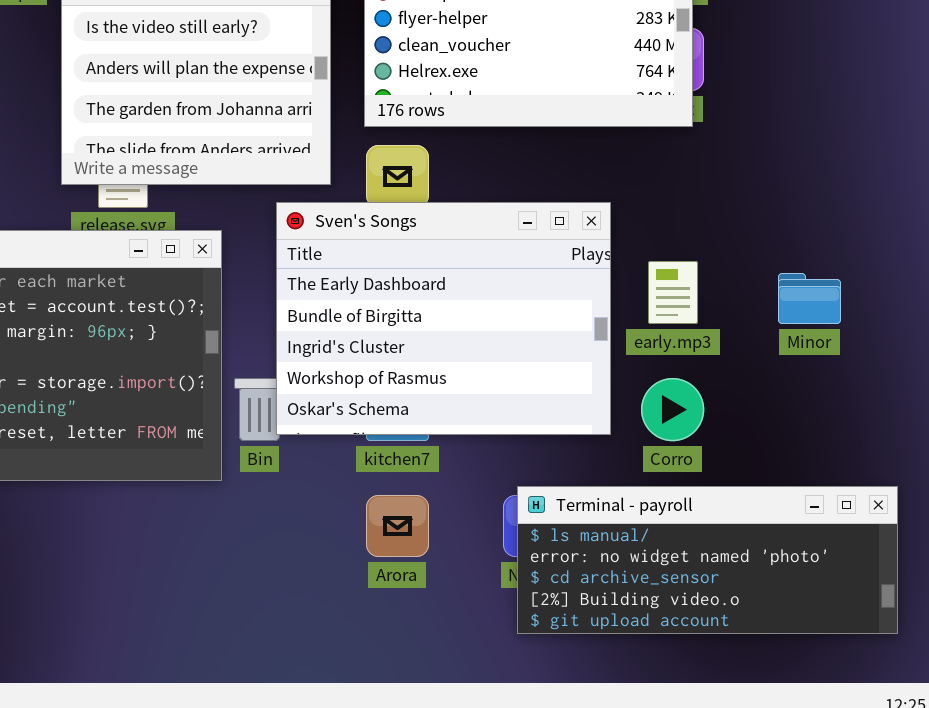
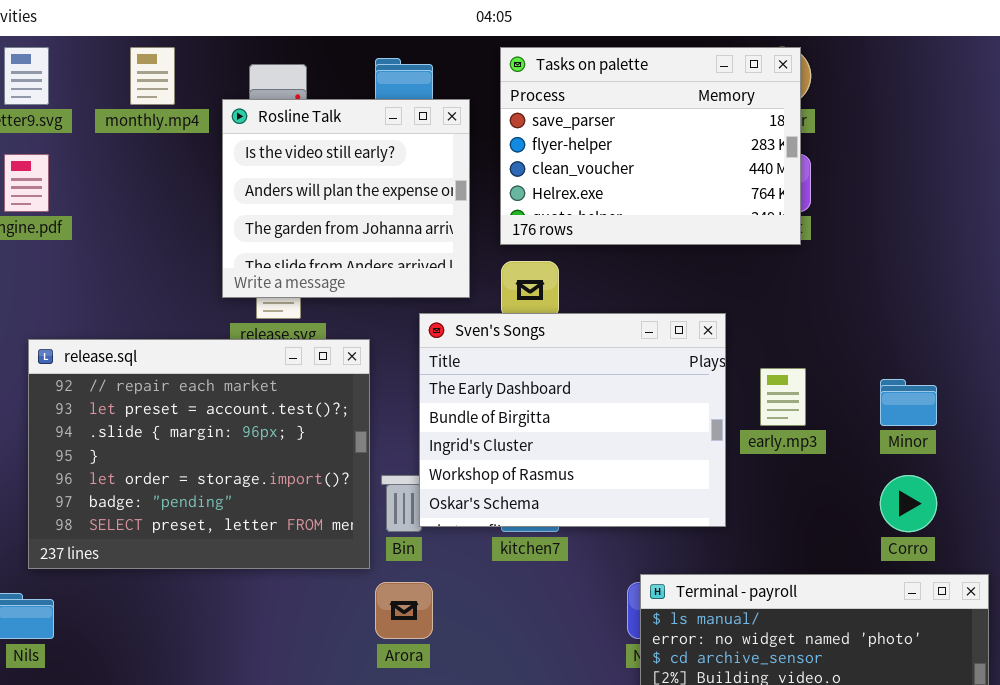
Corro: [641,378,704,441] -> [880,475,937,532], moved
Arora: [366,495,429,557] -> [375,582,433,639], moved

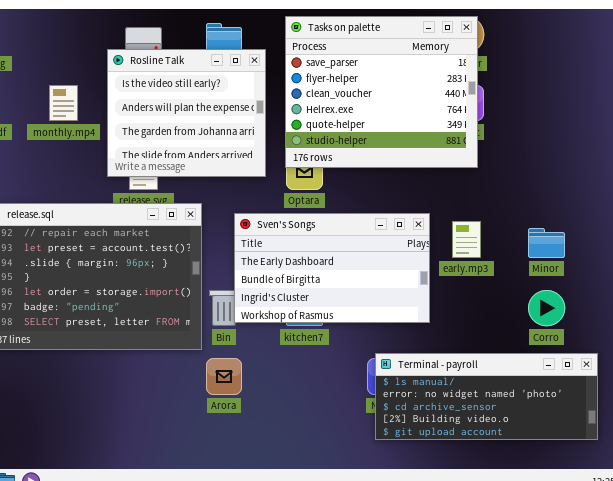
monthly.mp4: [130,47,175,105] -> [49,85,78,121], moved
Tasks on palette: [500,47,801,245] -> [285,16,478,168], resized
Sven's Songs: [419,313,726,527] -> [234,213,430,323], resized

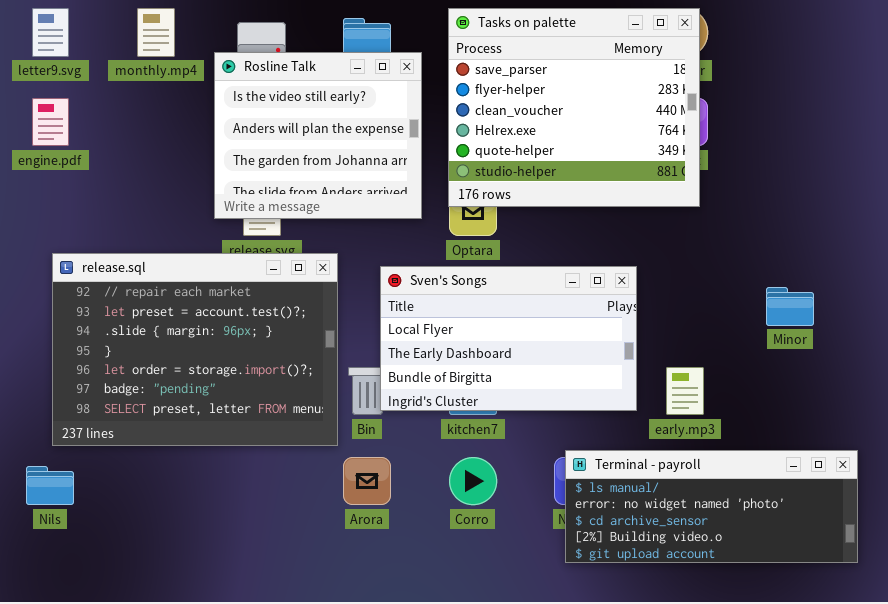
monthly.mp4: [49,85,78,121] -> [137,8,175,57], moved
Sven's Songs: [234,213,430,323] -> [380,266,637,411], scrolled up 1 row
early.mp3: [452,221,481,258] -> [666,367,704,415], moved
Corro: [528,290,565,326] -> [449,457,497,505], moved

